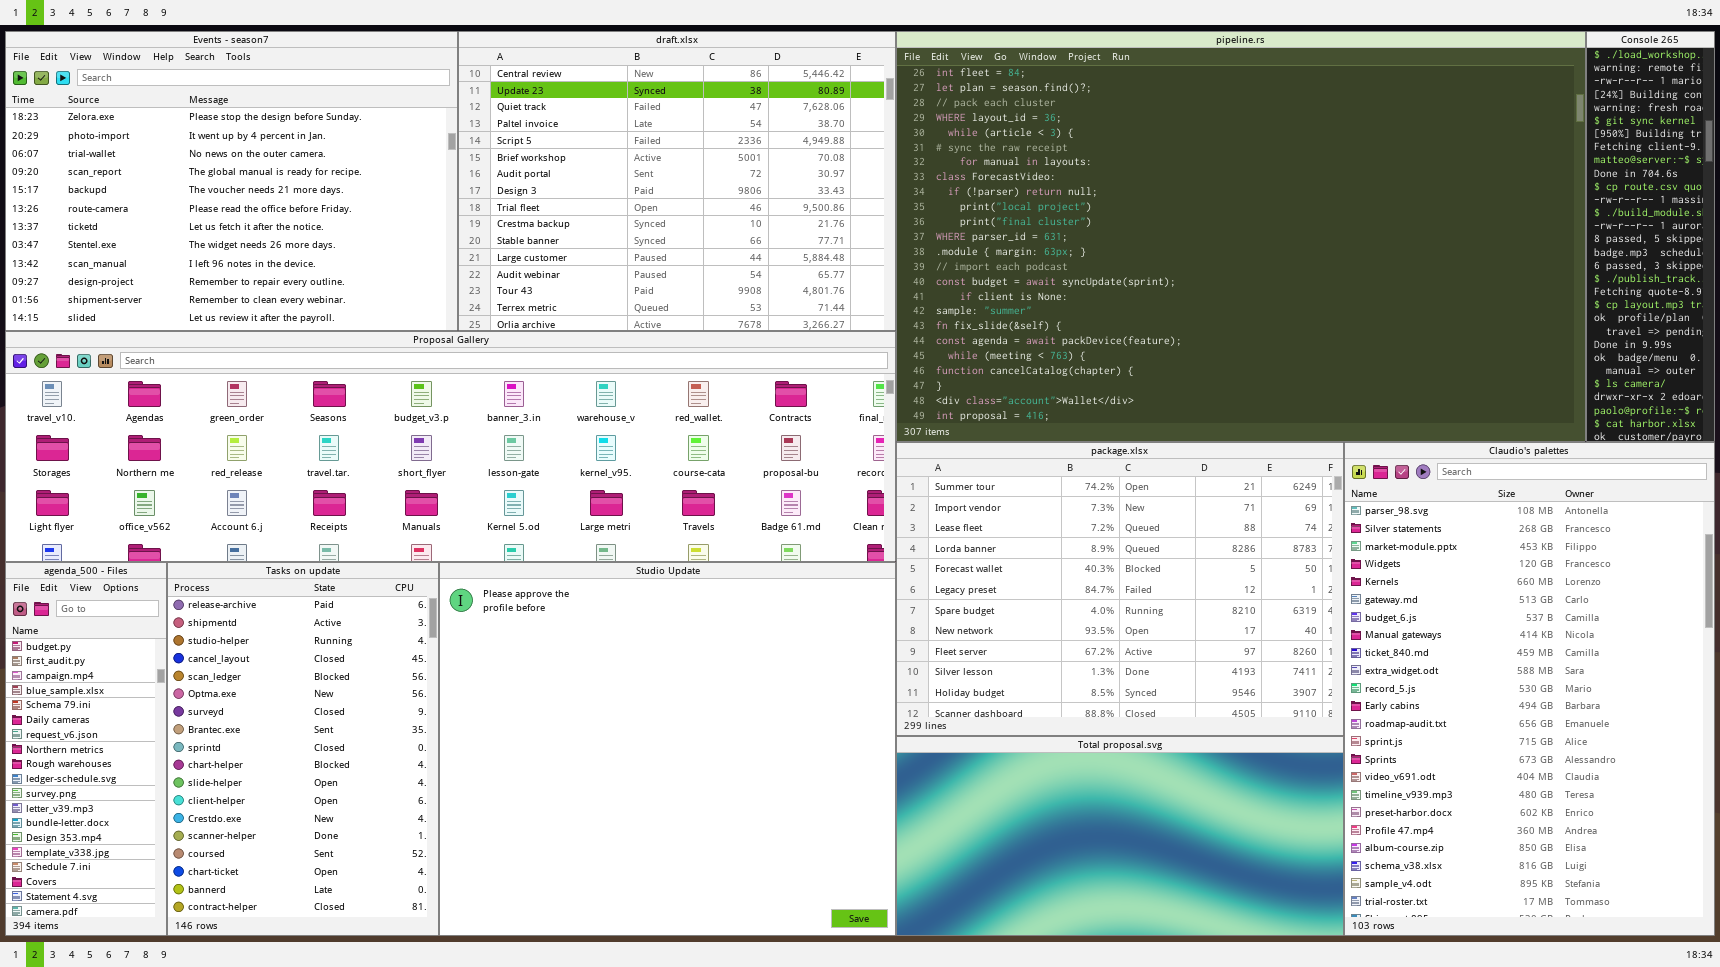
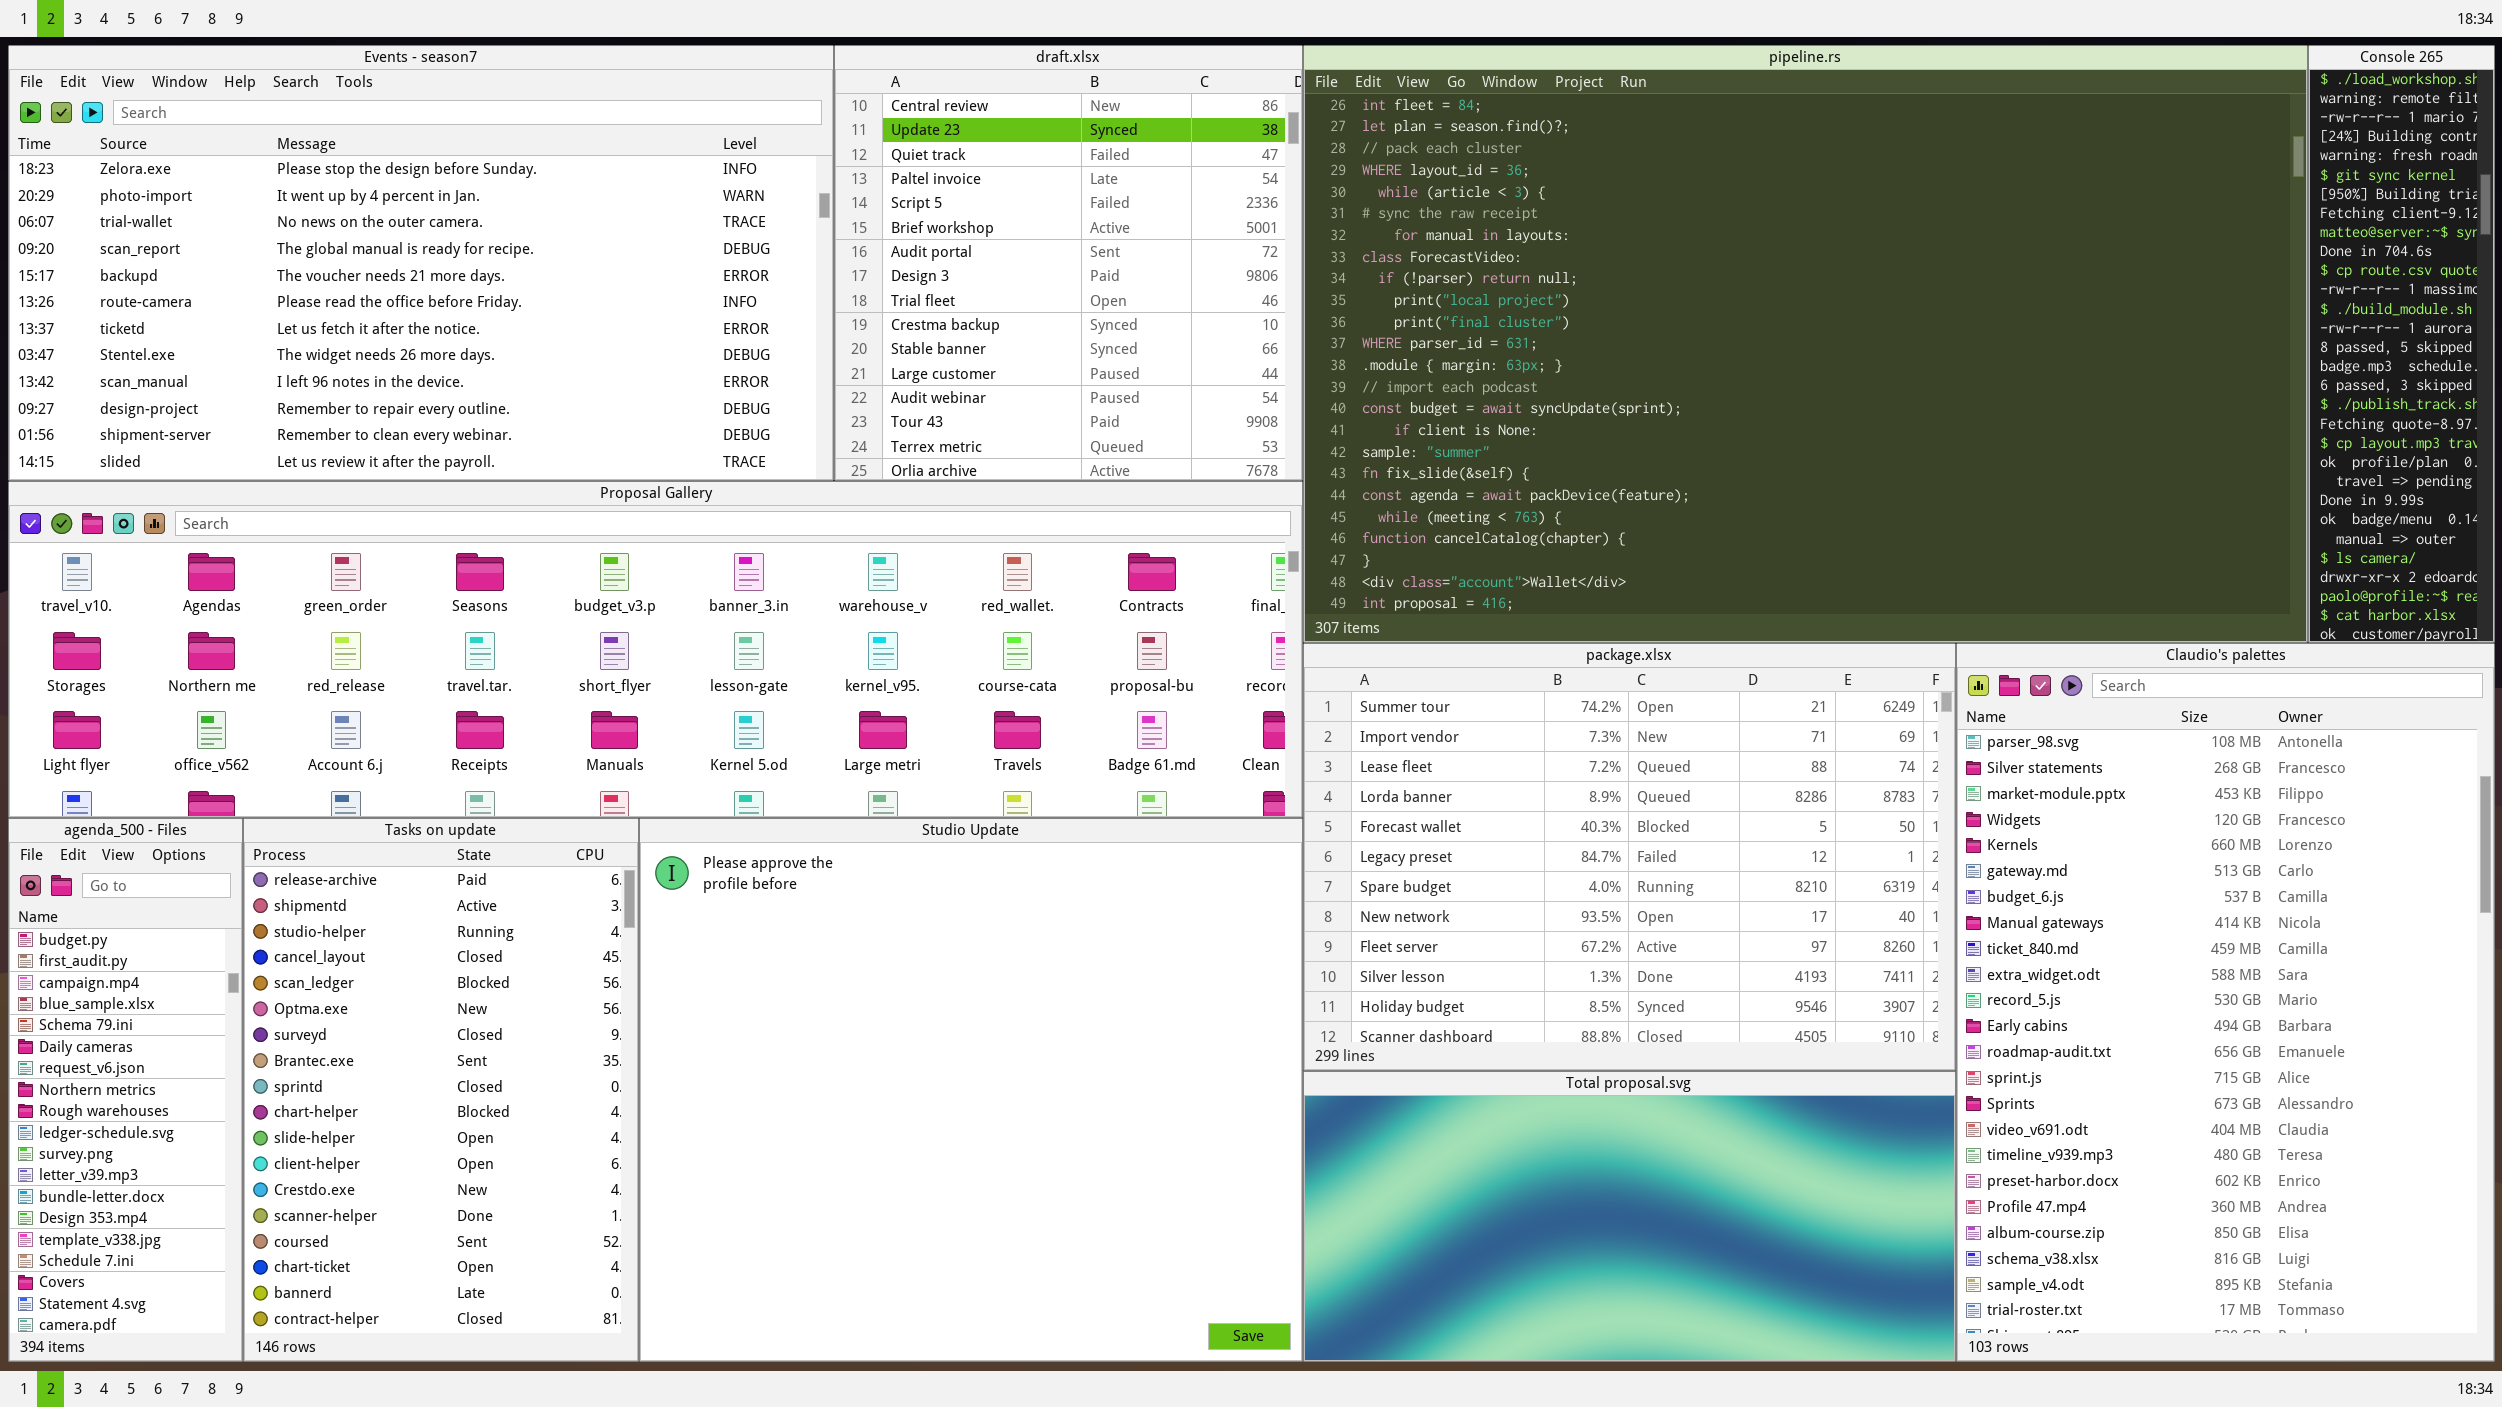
Events - season7: [5,31,458,331] -> [8,45,834,481], resized
draft.xlsx: [458,31,896,331] -> [834,45,1303,481], resized

